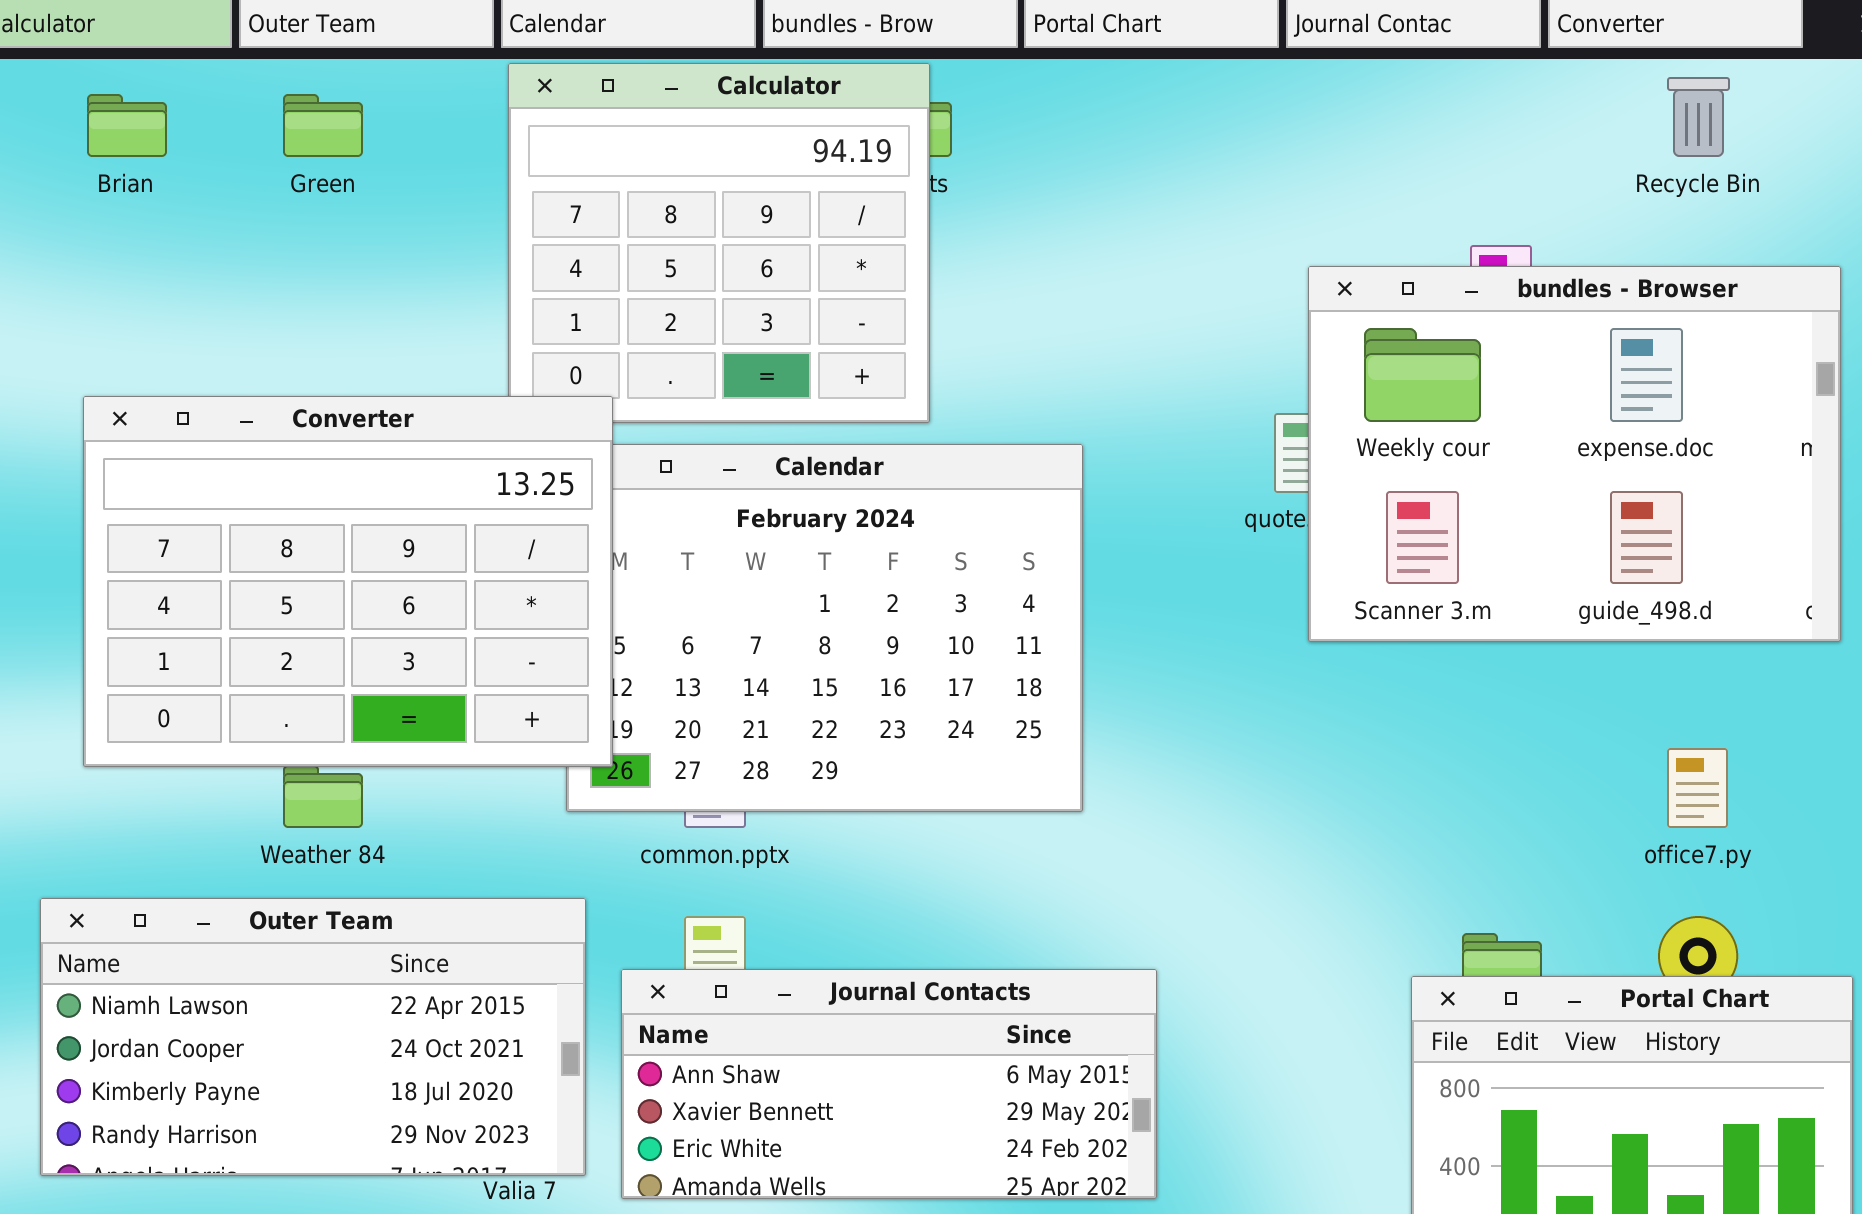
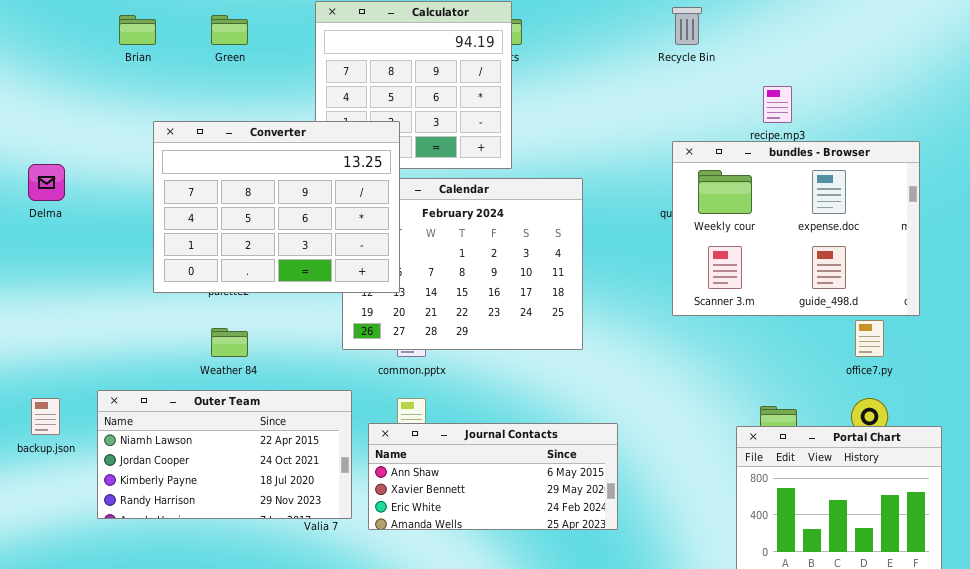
Recycle Bin: [1667,77,1730,157] -> [672,7,702,45], moved
bundles - Browser: [1308,266,1841,642] -> [672,141,920,316], moved
Converter: [83,396,613,767] -> [153,121,400,293], moved

